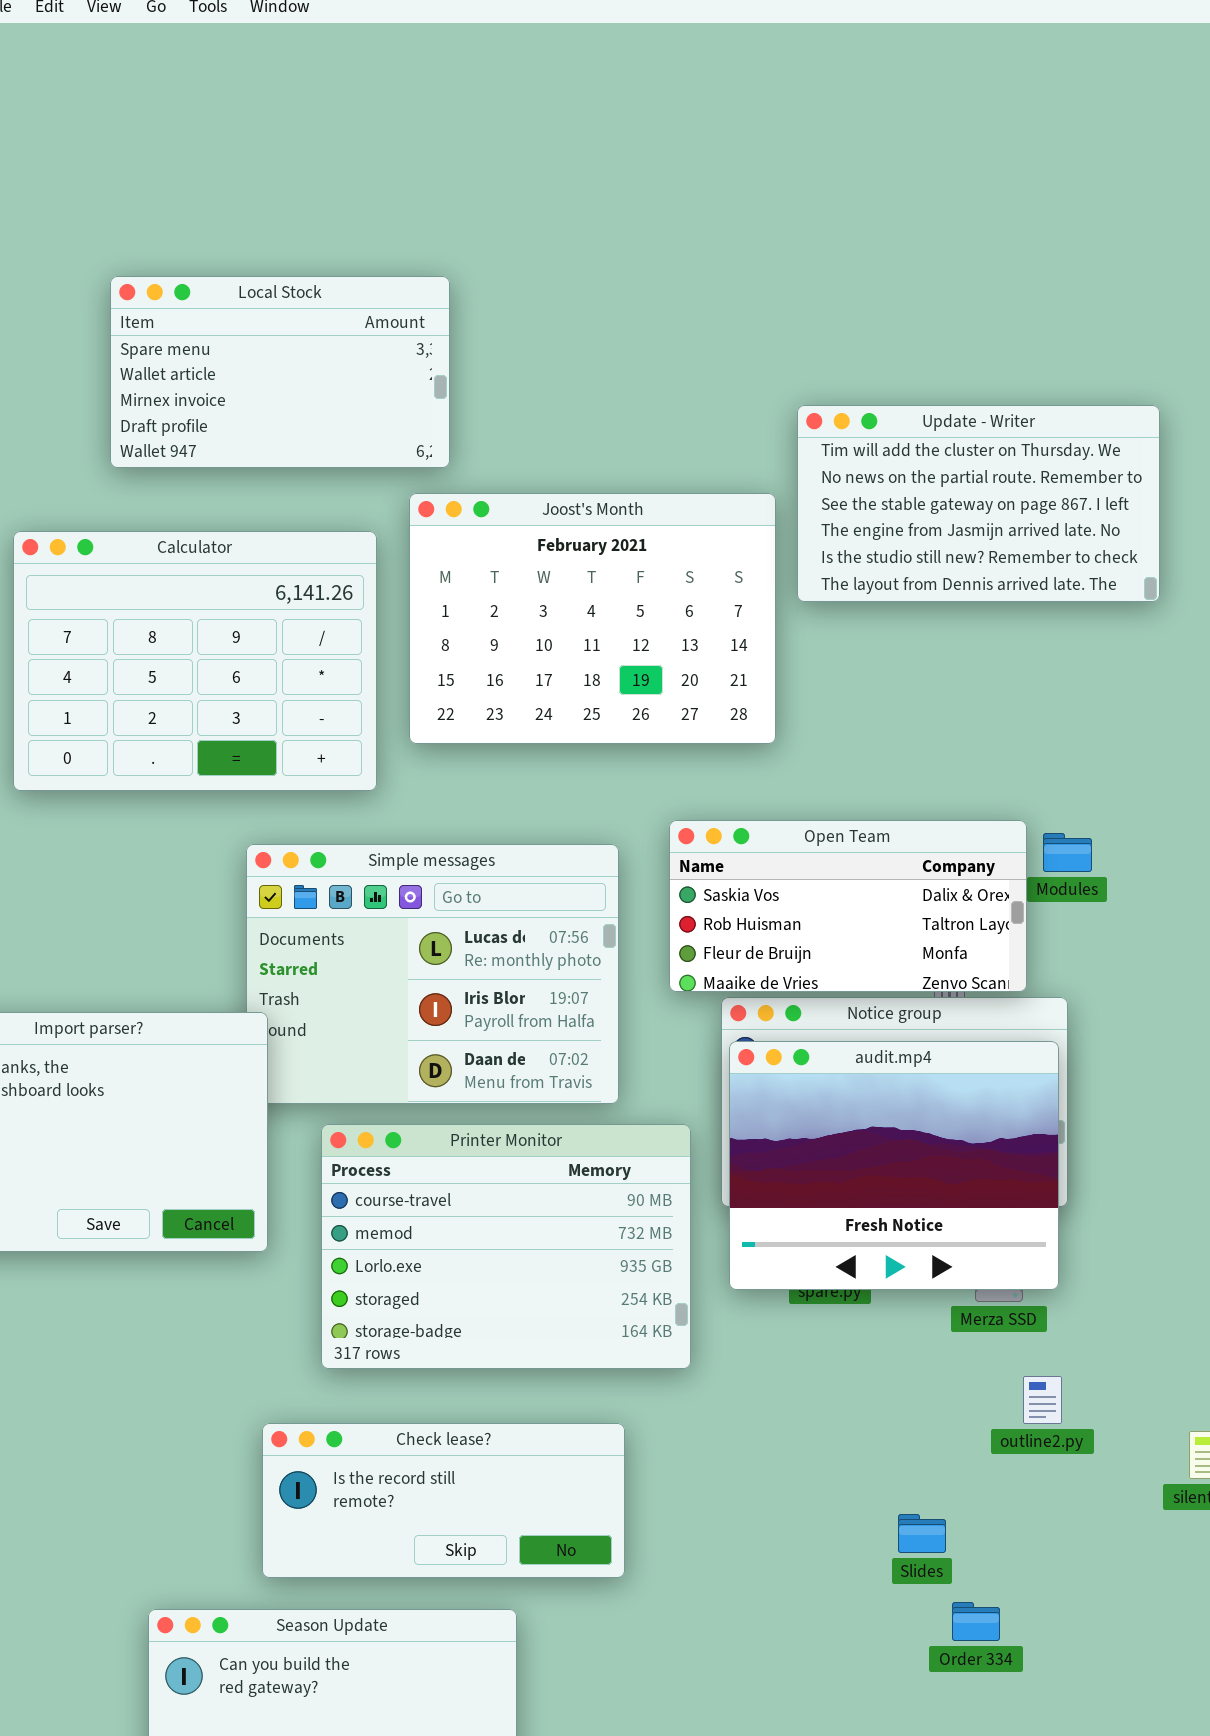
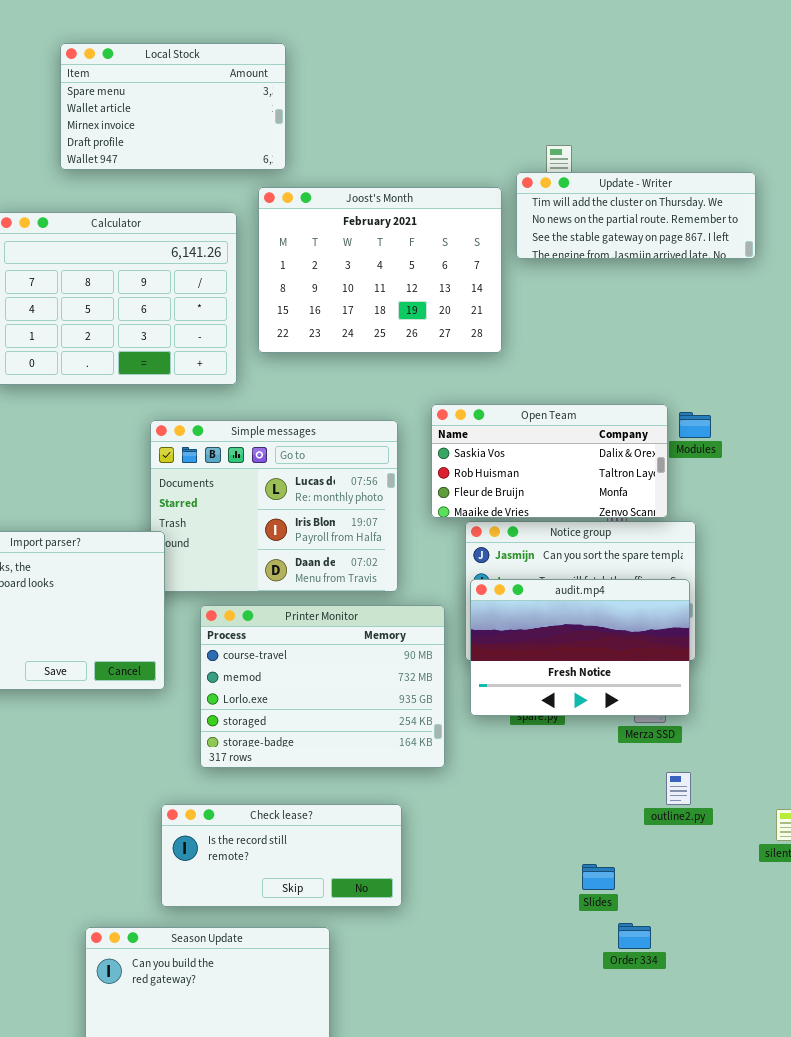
Update - Writer: [797,405,1160,602] -> [516,172,756,259], resized
audit.mp4: [729,1041,1059,1290] -> [470,579,690,716], resized

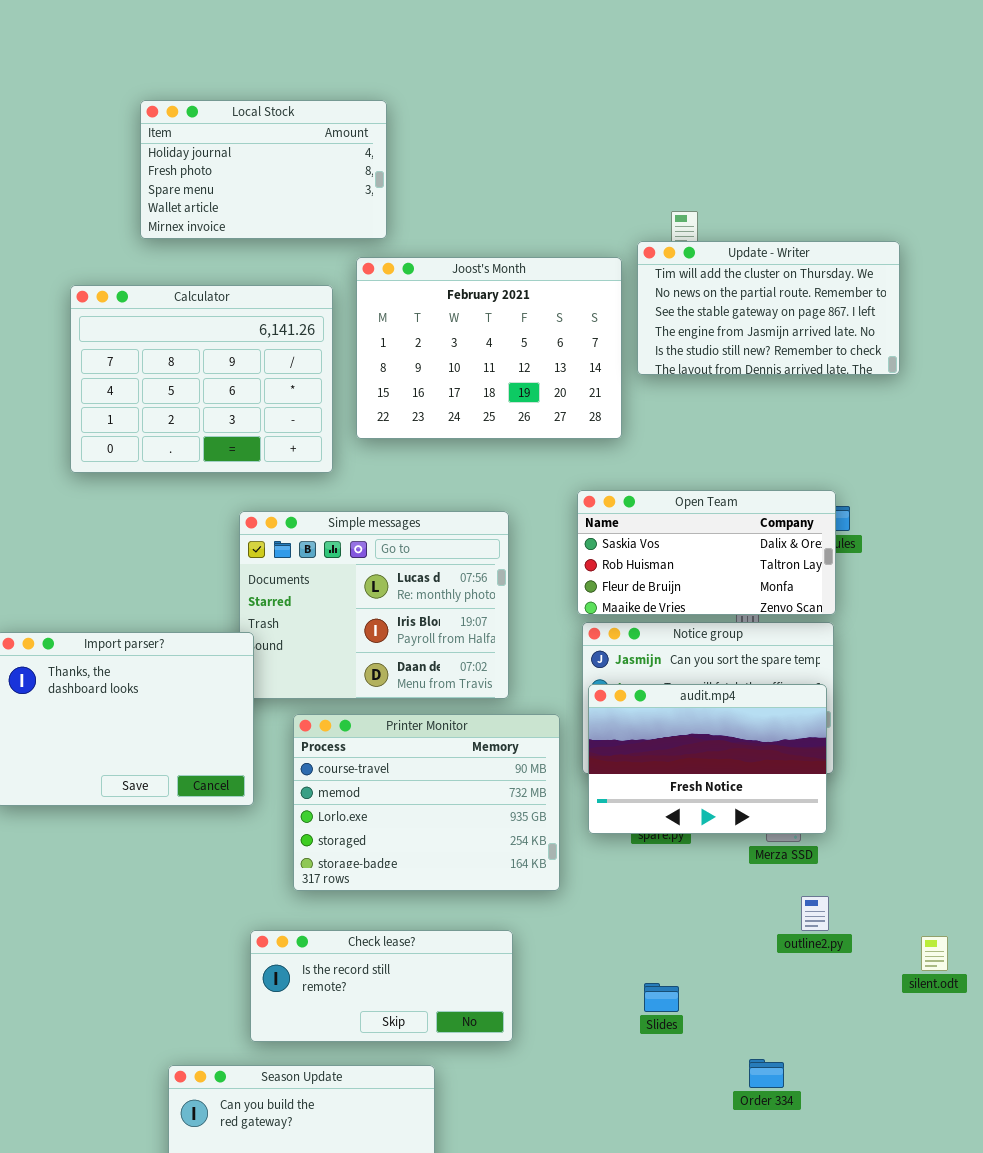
Local Stock: [60,43,286,170] -> [140,100,387,239], scrolled up 2 rows
Update - Writer: [516,172,756,259] -> [637,241,900,375], resized
Open Team: [431,404,668,518] -> [577,490,836,615], moved
Slides: [582,864,615,890] -> [644,983,679,1012], moved

